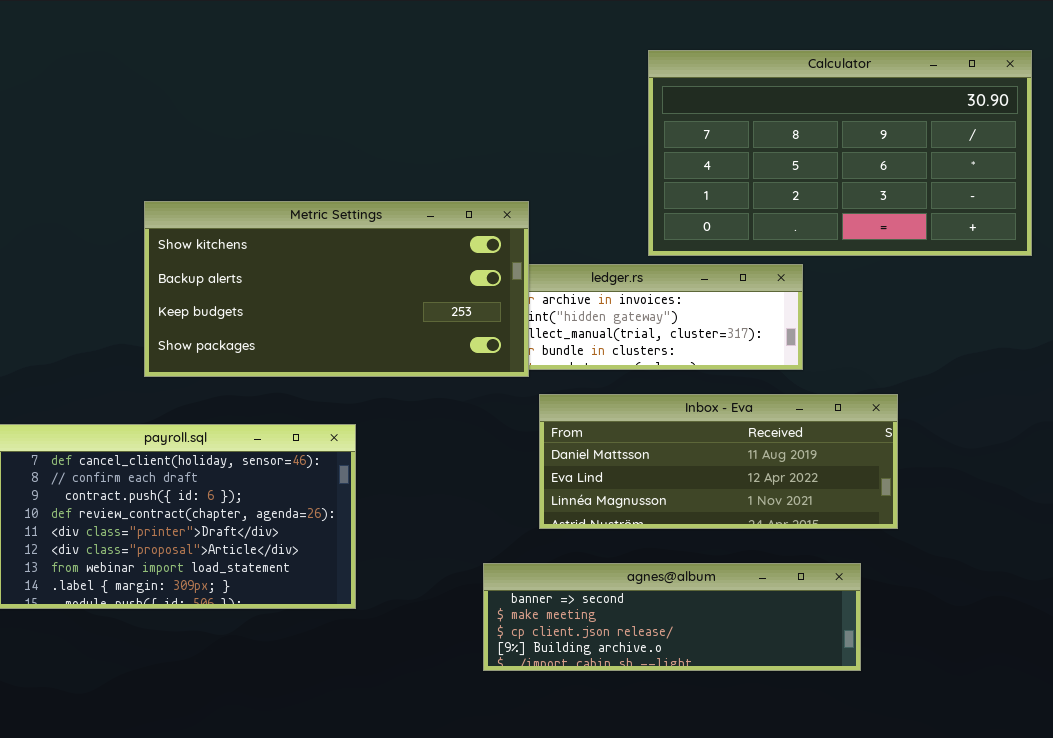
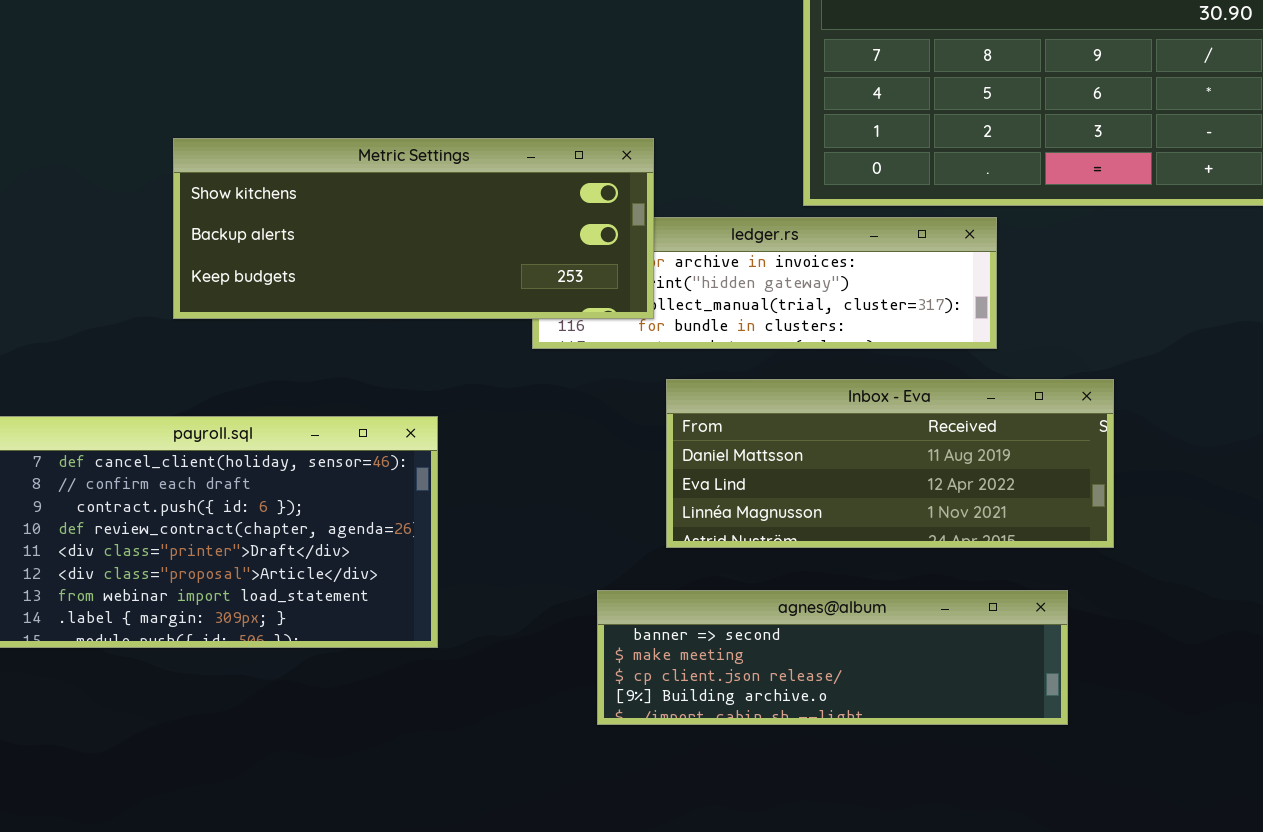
Metric Settings: [144,201,529,377] -> [173,138,654,319], resized

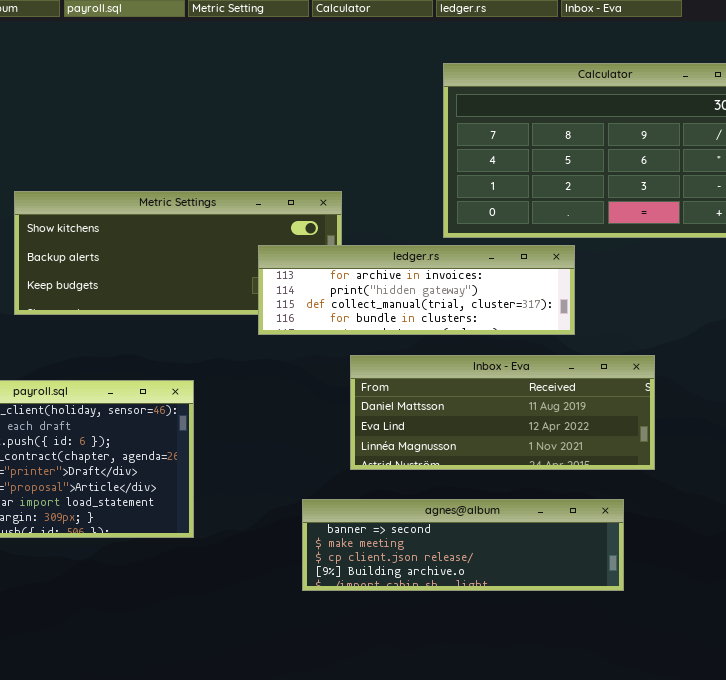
ledger.rs: [532,217,997,349] -> [258,245,575,335], raised

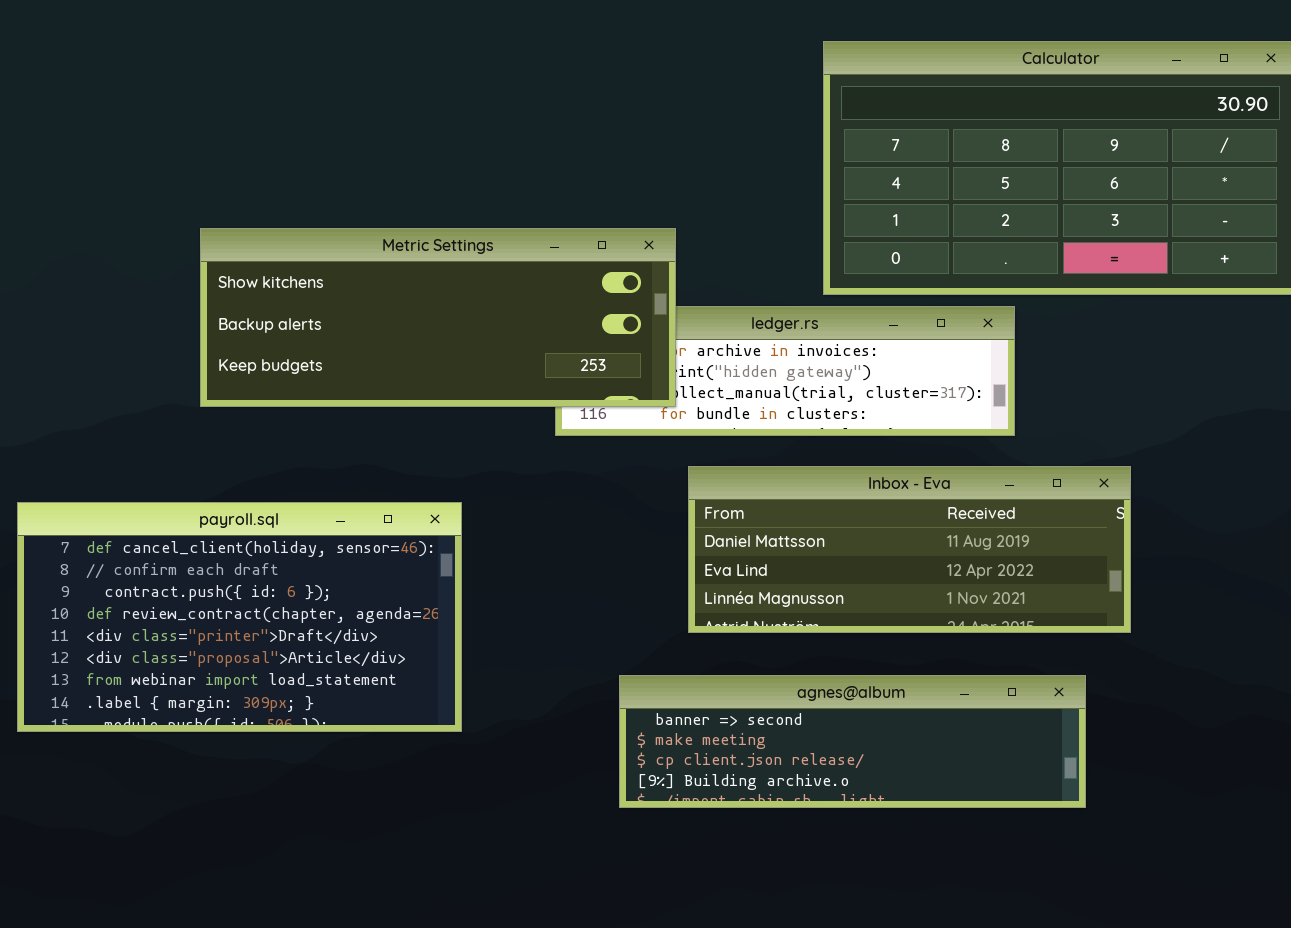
Metric Settings: [14,191,342,315] -> [200,228,676,407], raised

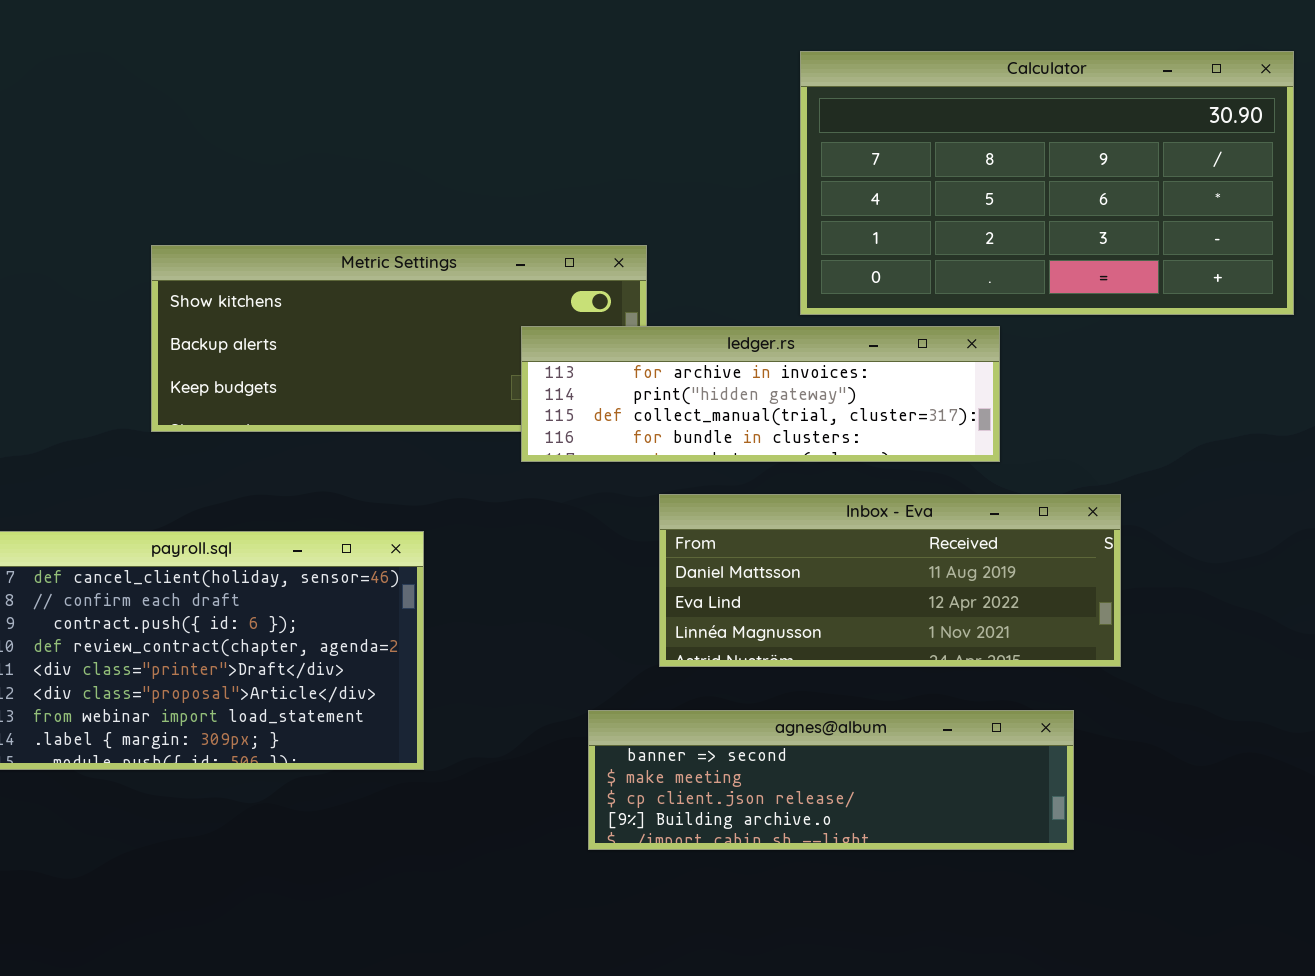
ledger.rs: [555,306,1015,436] -> [521,326,1000,462], raised

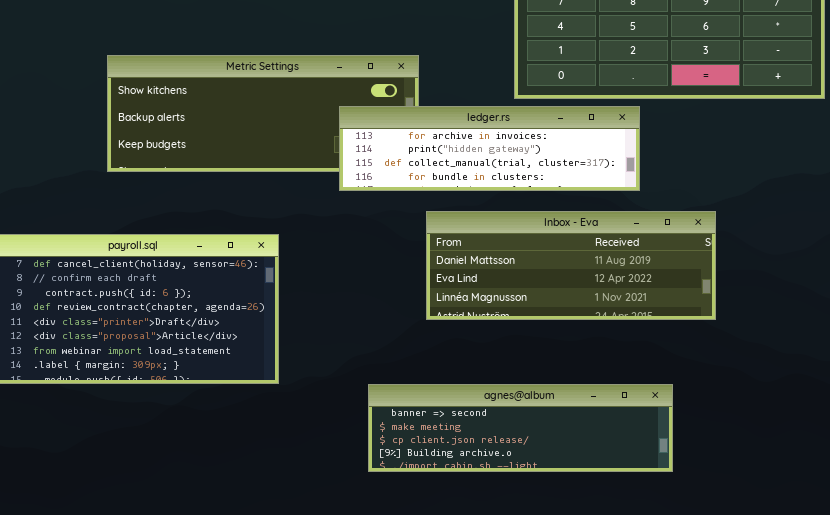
agnes@album: [588,710,1074,850] -> [368,384,673,472], moved

